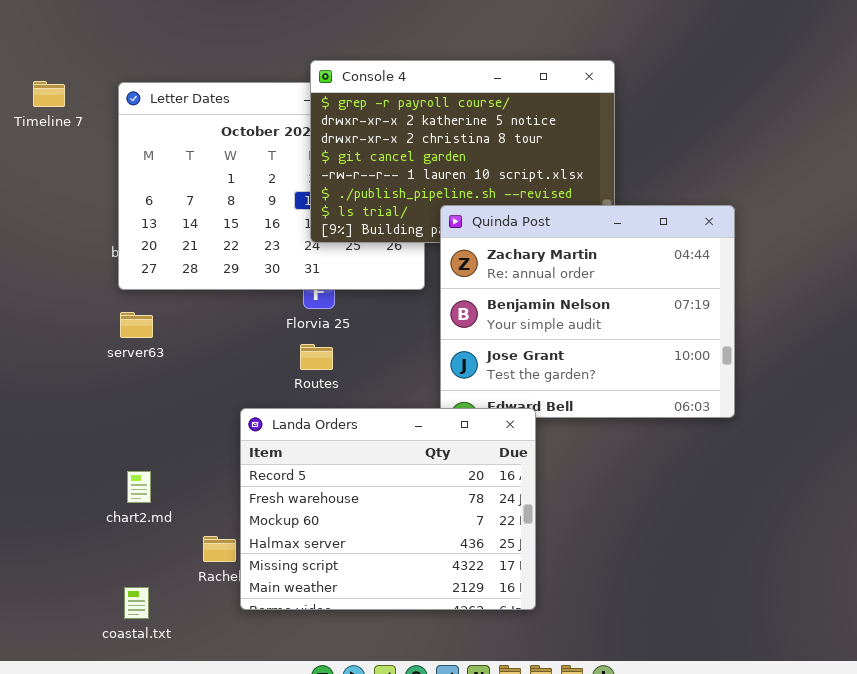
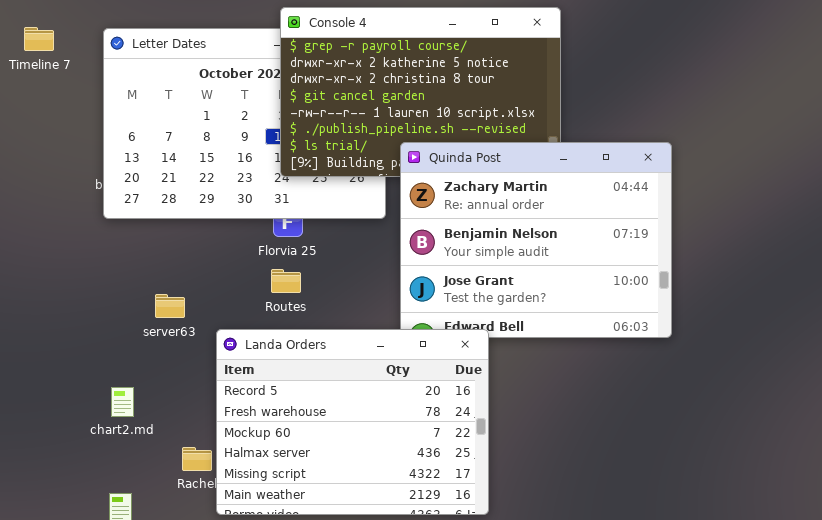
server63: [120,312,153,338] -> [155,294,185,318], moved

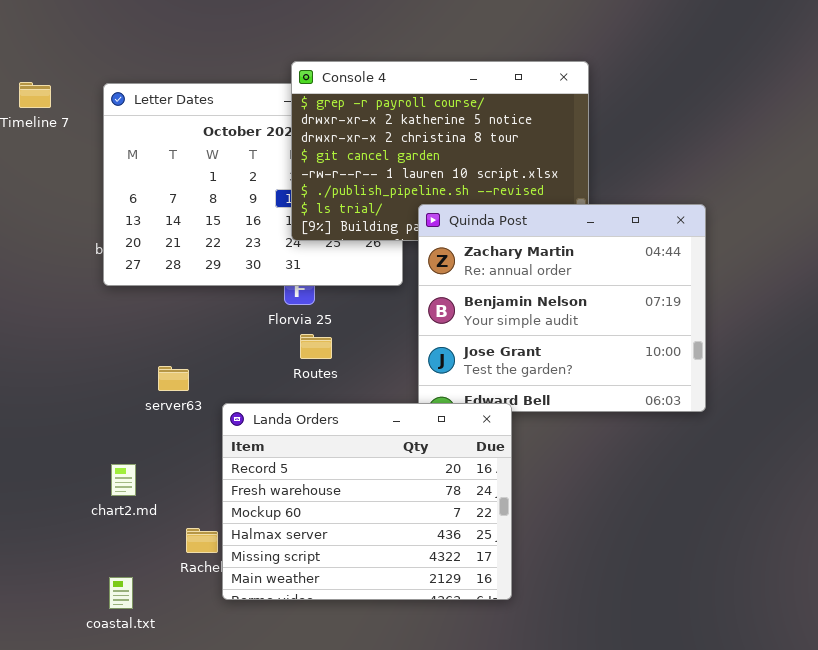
Routes: [271,269,301,293] -> [300,334,332,359], moved

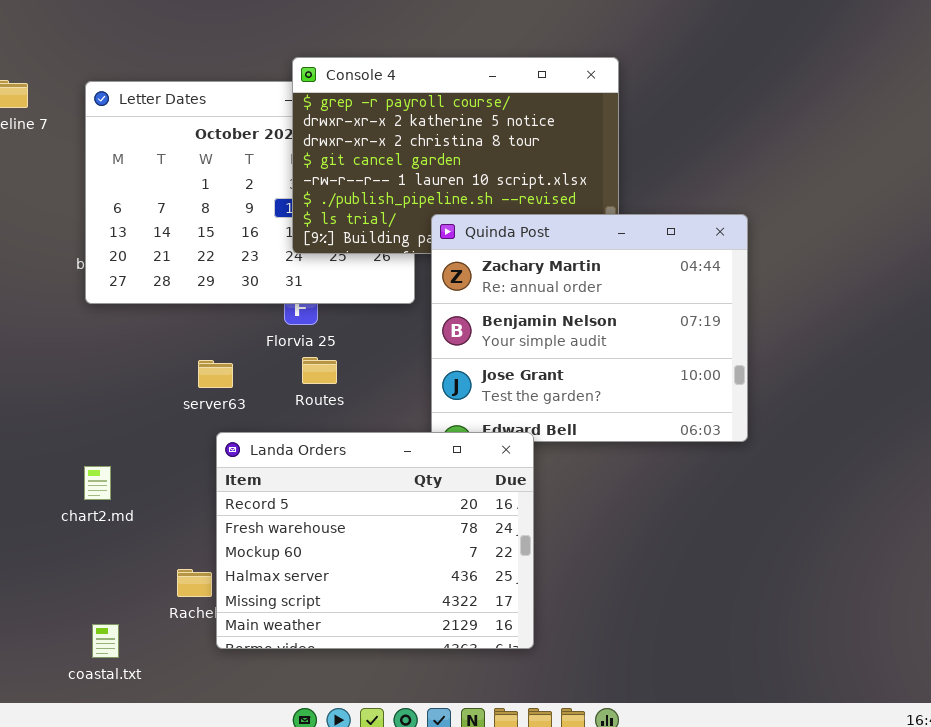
server63: [158,366,189,391] -> [198,360,233,388], moved
chart2.md: [111,464,136,496] -> [84,466,111,500], moved

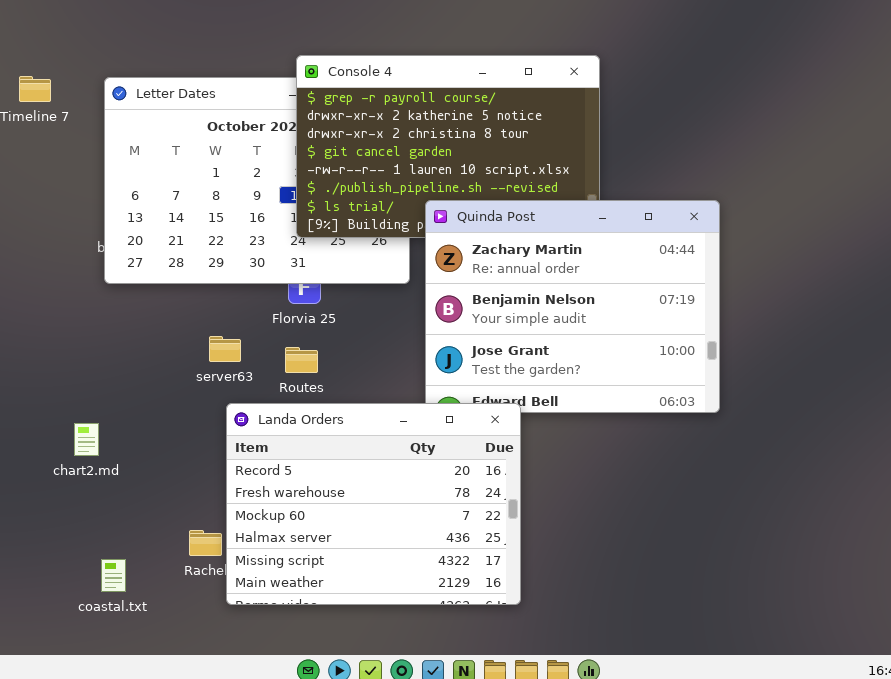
Routes: [302,357,337,384] -> [285,347,318,373], moved
chart2.md: [84,466,111,500] -> [74,423,99,456], moved
coastal.txt: [92,624,119,658] -> [101,559,126,592], moved

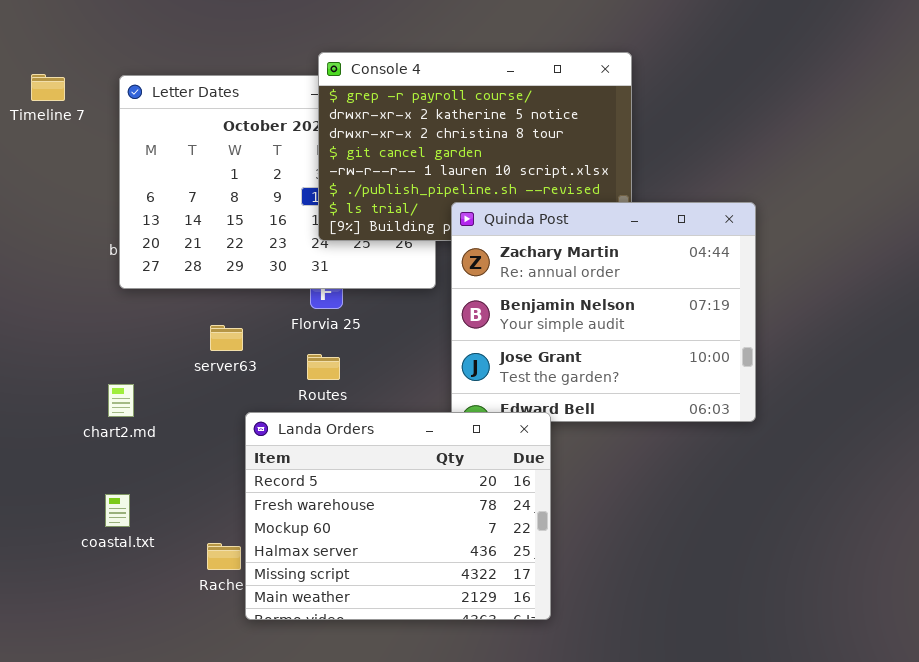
server63: [209,336,241,362] -> [210,325,243,351], moved
chart2.md: [74,423,99,456] -> [108,384,134,417], moved
coastal.txt: [101,559,126,592] -> [105,494,130,527], moved

